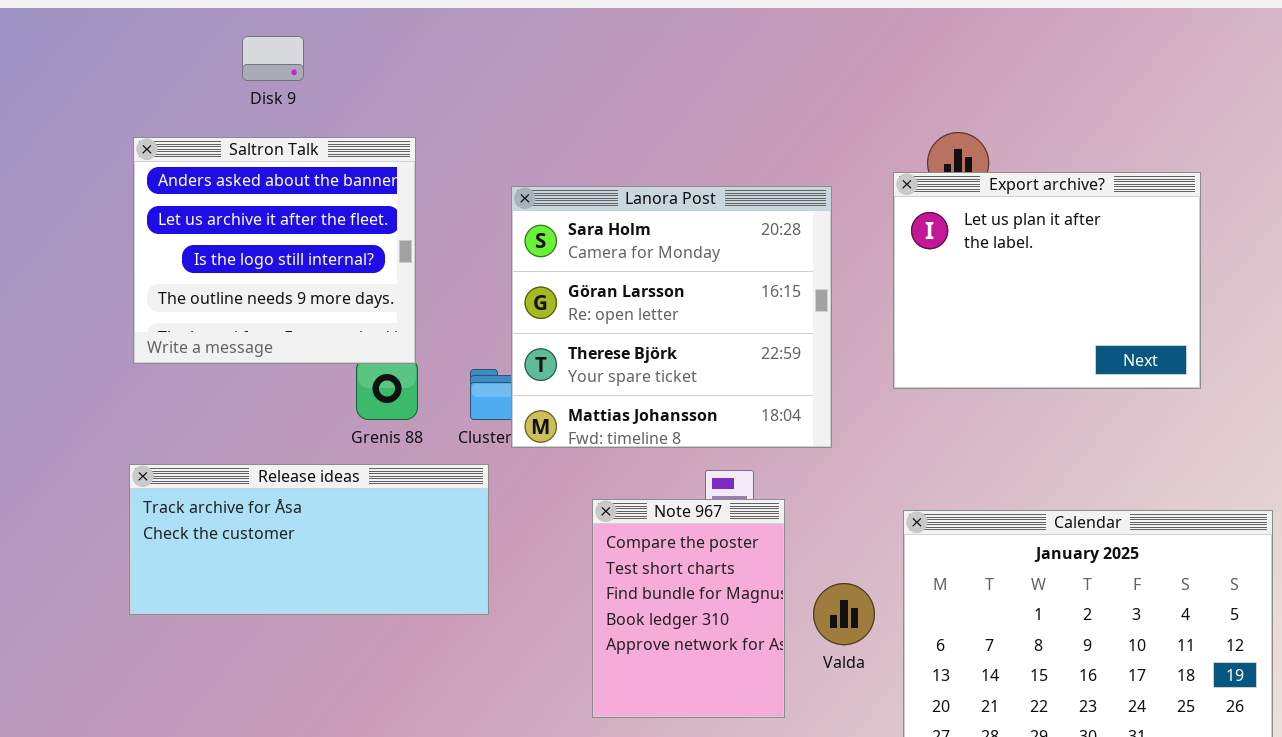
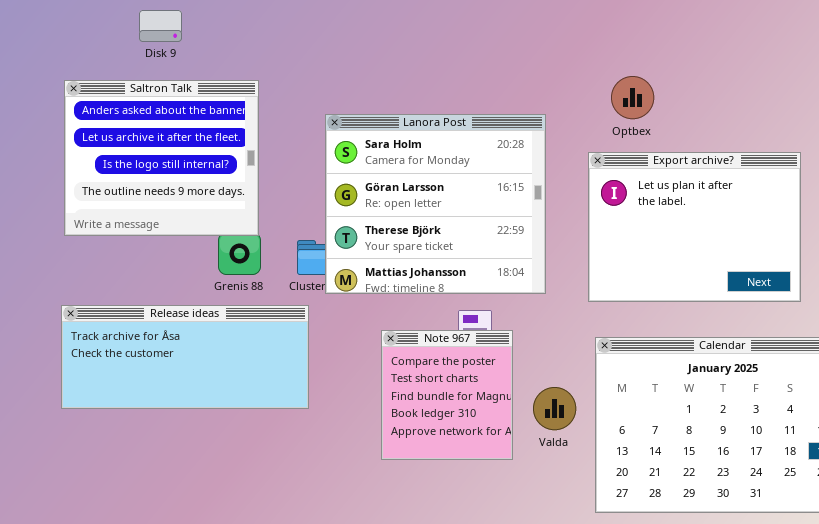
Export archive?: [893,172,1201,389] -> [588,152,801,302], moved
Note 967: [592,499,785,718] -> [381,330,513,460], resized

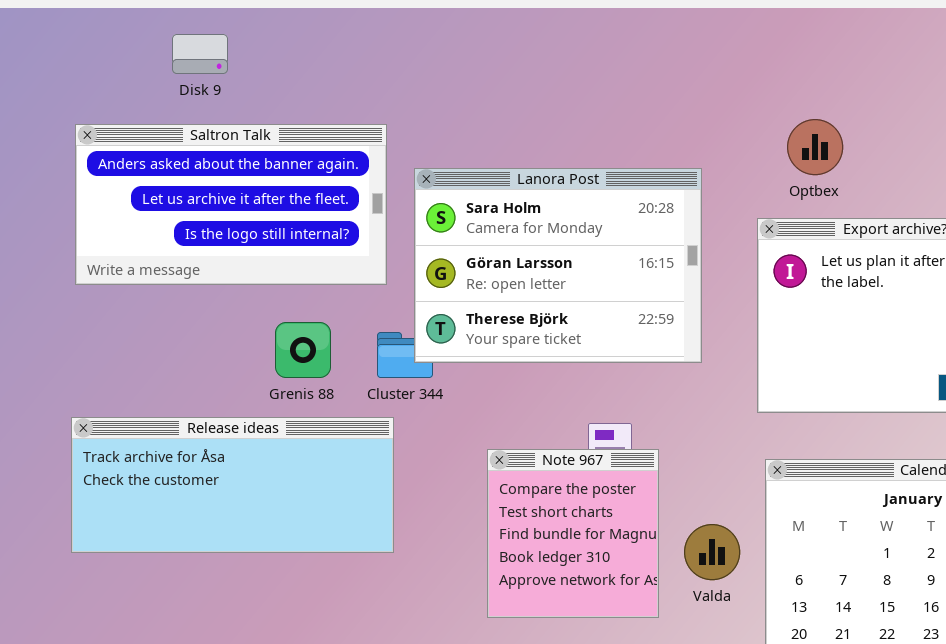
Saltron Talk: [64,80,259,236] -> [75,124,387,285], resized
Lanora Post: [325,114,546,294] -> [414,168,702,363], resized

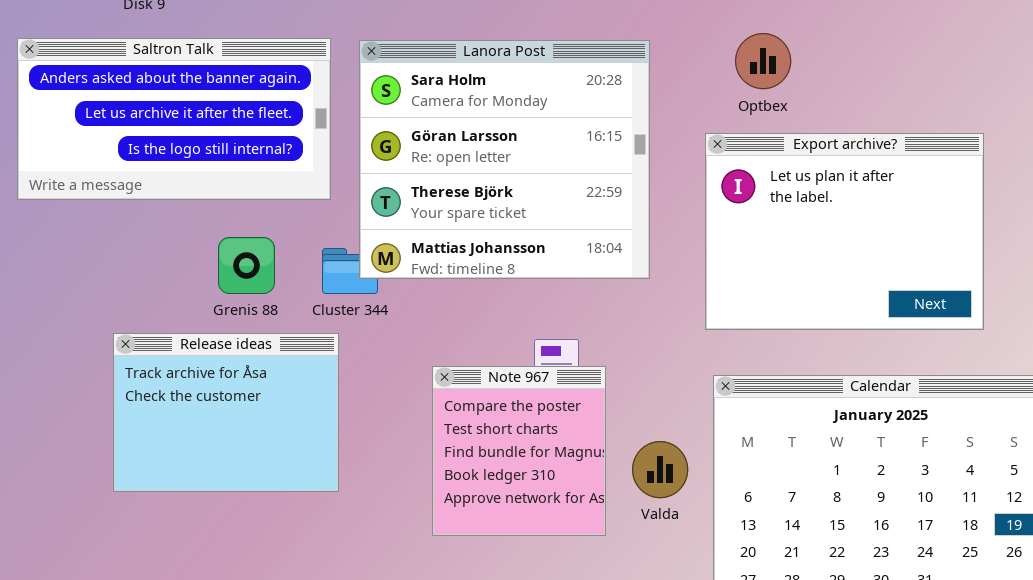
Lanora Post: [414,168,702,363] -> [359,40,650,279], resized
Release ideas: [71,417,394,553] -> [113,333,339,492], resized

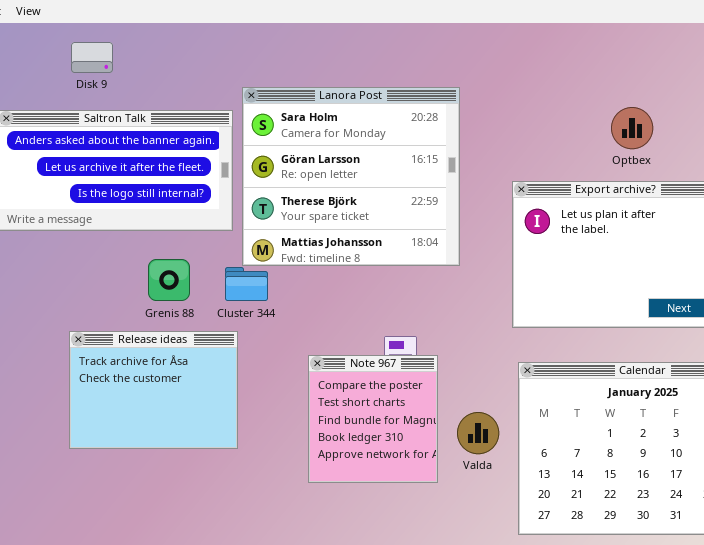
Optbex: [735,33,791,89] -> [611,107,653,149], moved
Lanora Post: [359,40,650,279] -> [242,87,460,266], moved

